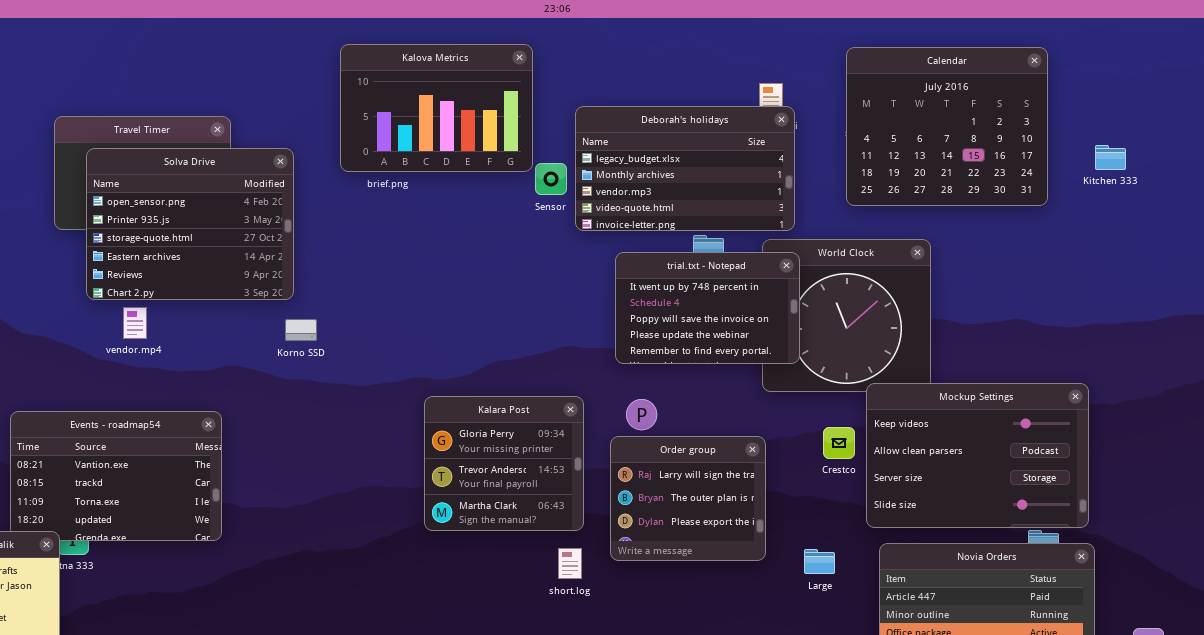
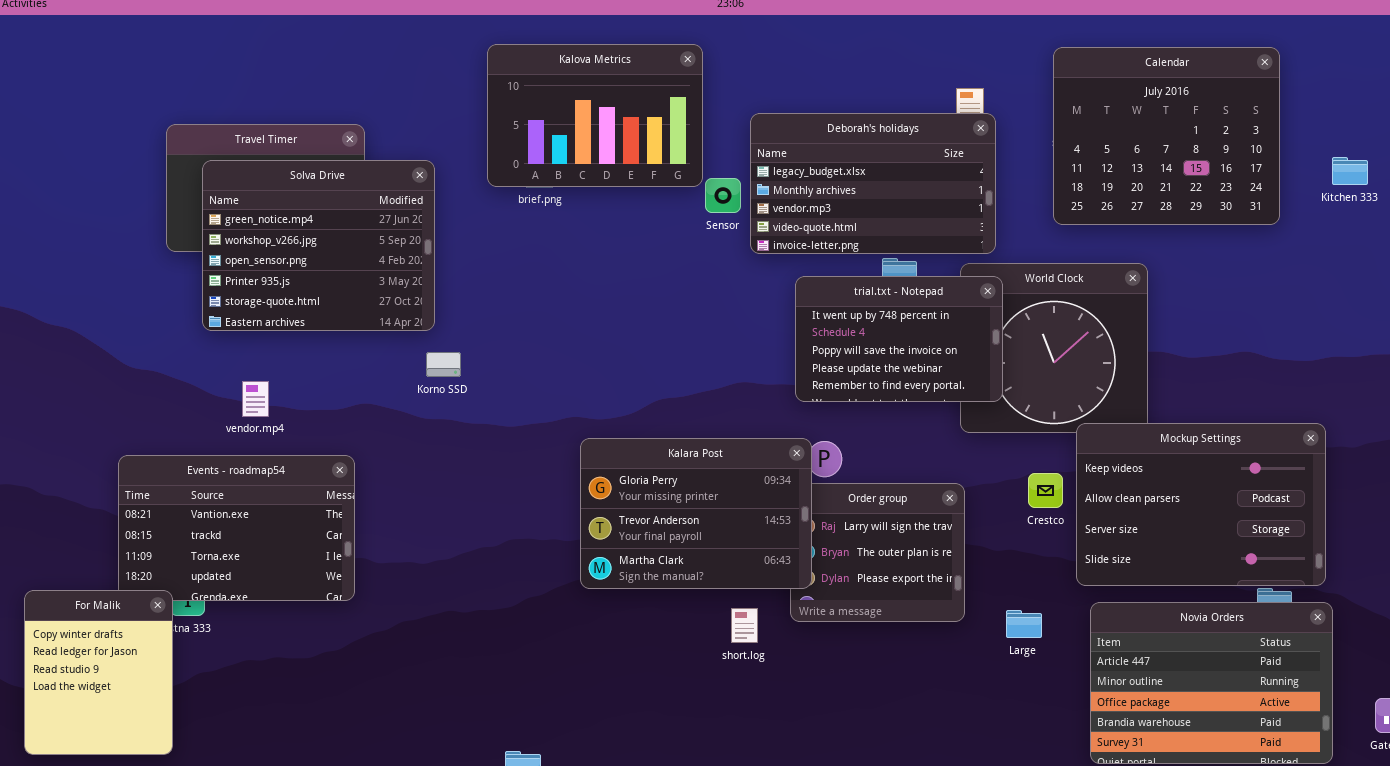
Solva Drive: [86,148,294,300] -> [202,160,435,331], scrolled up 2 rows
vendor.mp4: [123,307,147,339] -> [242,381,269,417], moved
Kalara Post: [424,396,584,531] -> [580,438,812,589], resized

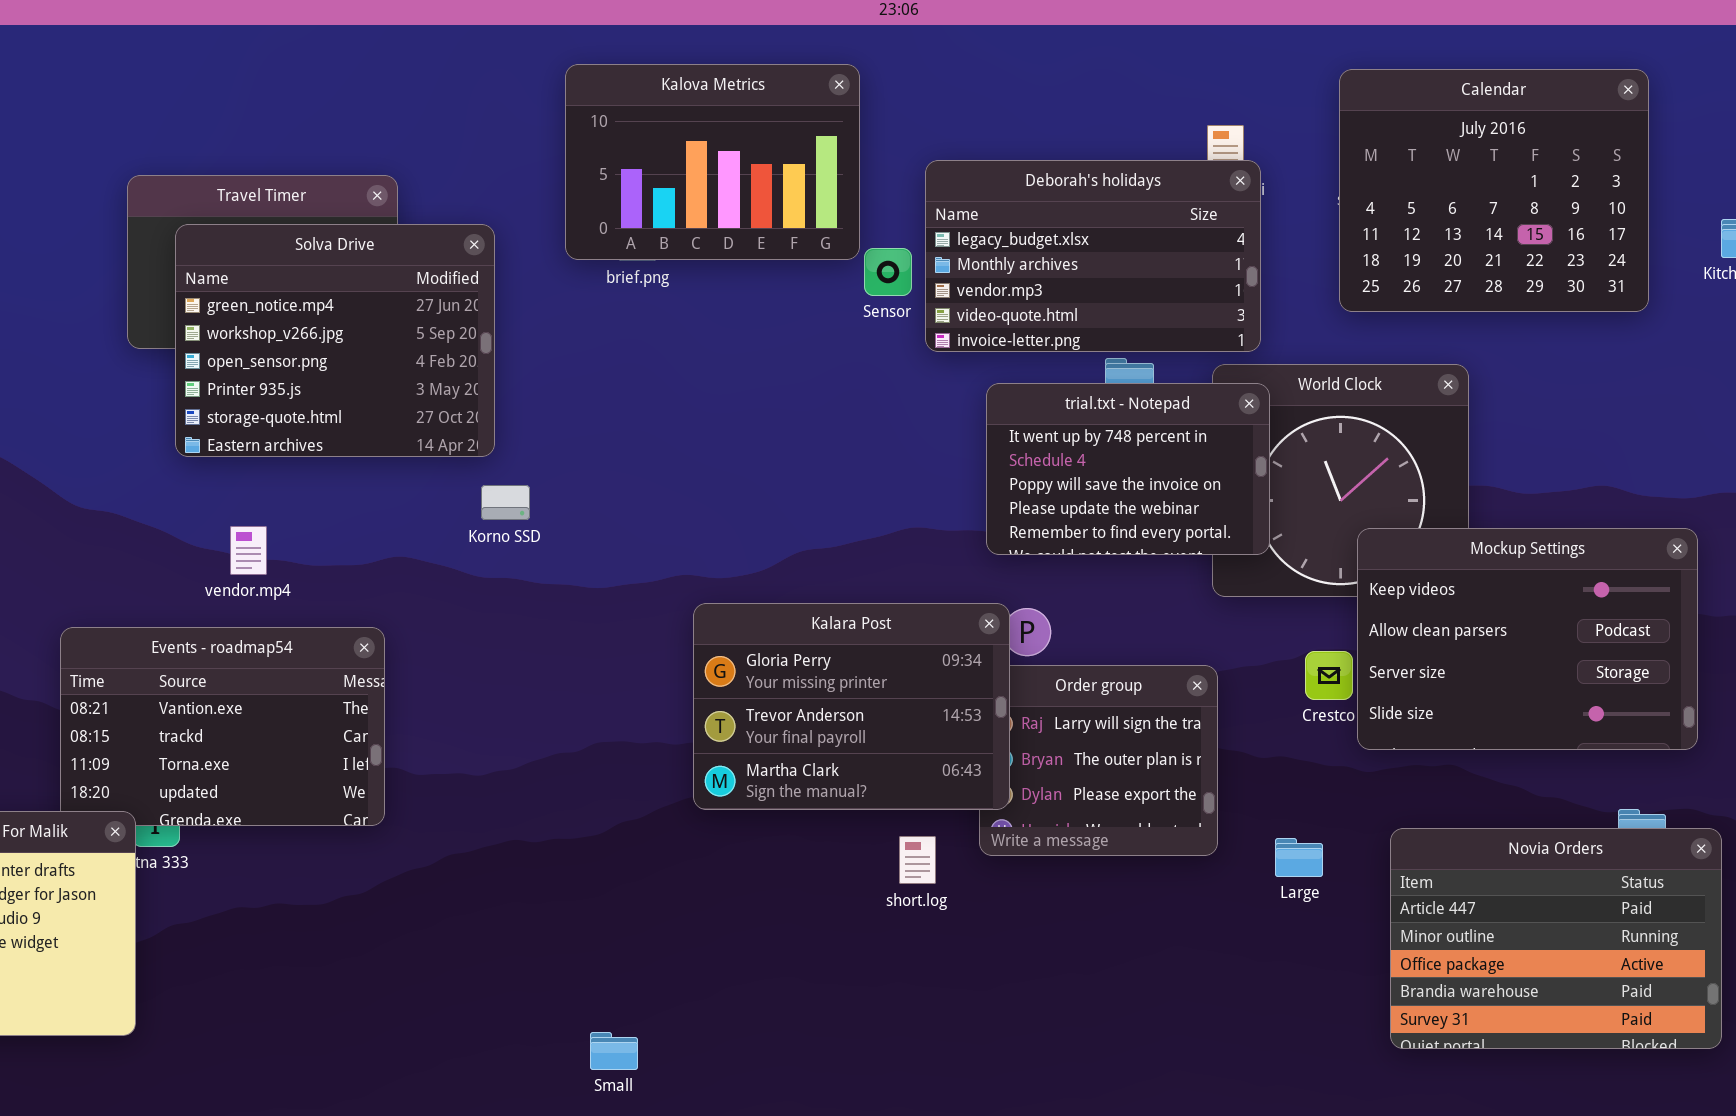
Mockup Settings: [1076,423,1326,586] -> [1357,528,1698,750], moved

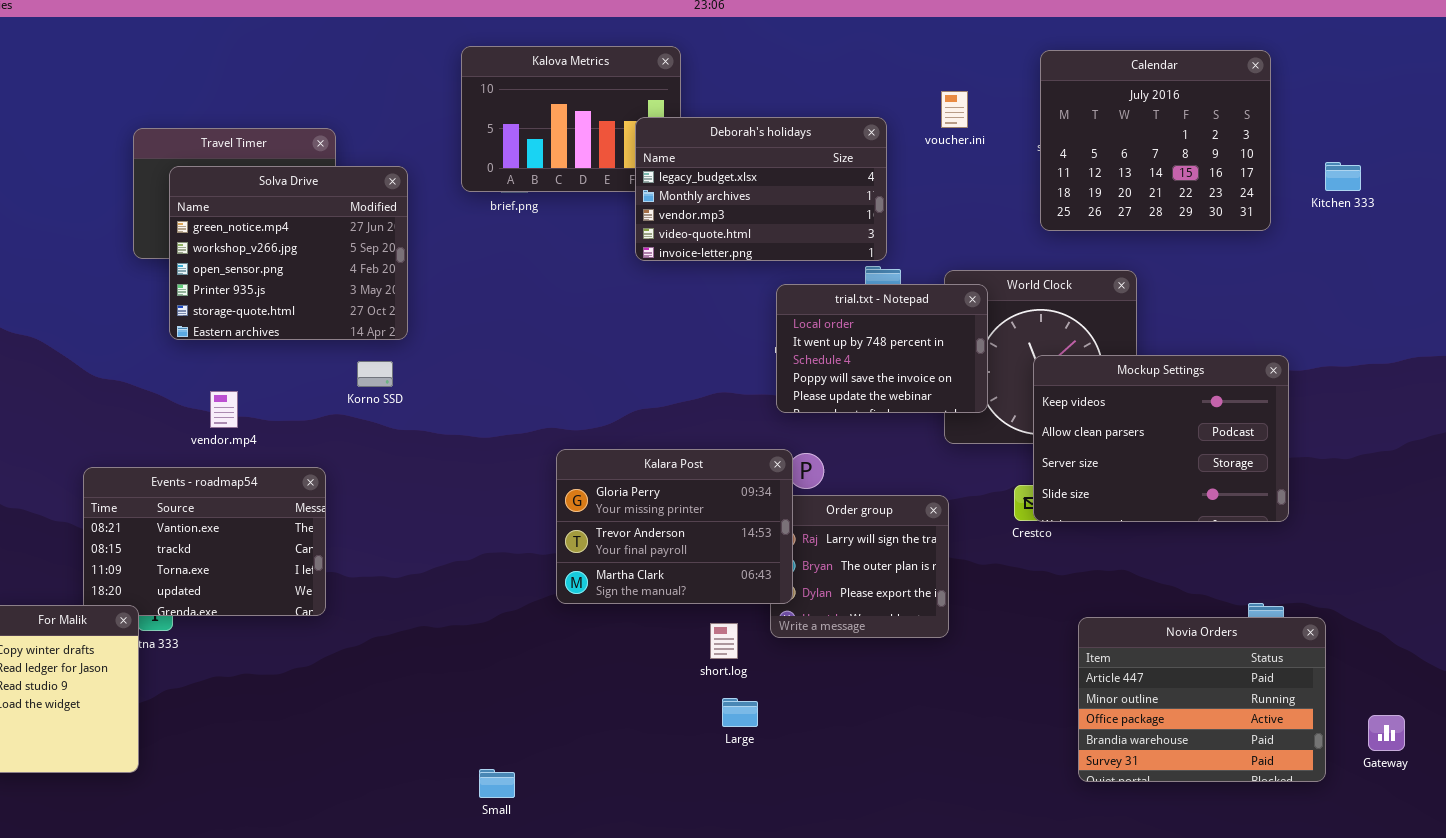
Deborah's holidays: [925,160,1261,352] -> [635,117,887,261], moved
trial.txt - Notepad: [986,383,1270,555] -> [776,284,988,413], scrolled up 1 row
Korno SSD: [481,485,530,520] -> [357,361,393,387], moved
Mockup Settings: [1357,528,1698,750] -> [1033,355,1289,522], moved
Large: [1275,838,1323,877] -> [722,698,758,727], moved

